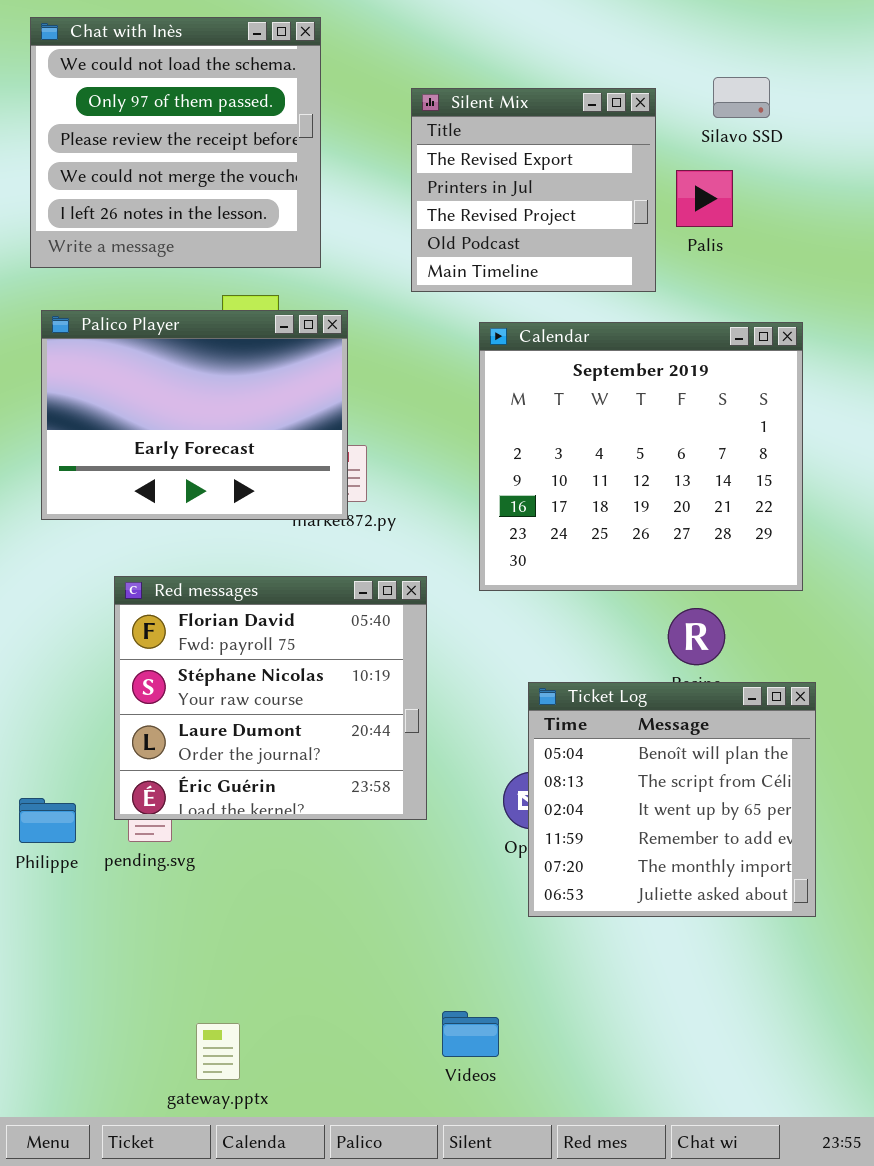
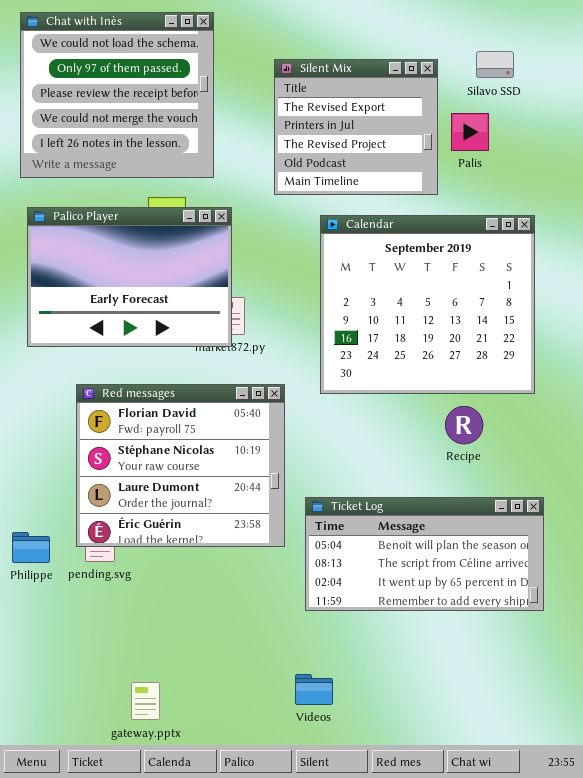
Ticket Log: [528,682,816,917] -> [305,497,544,611], resized

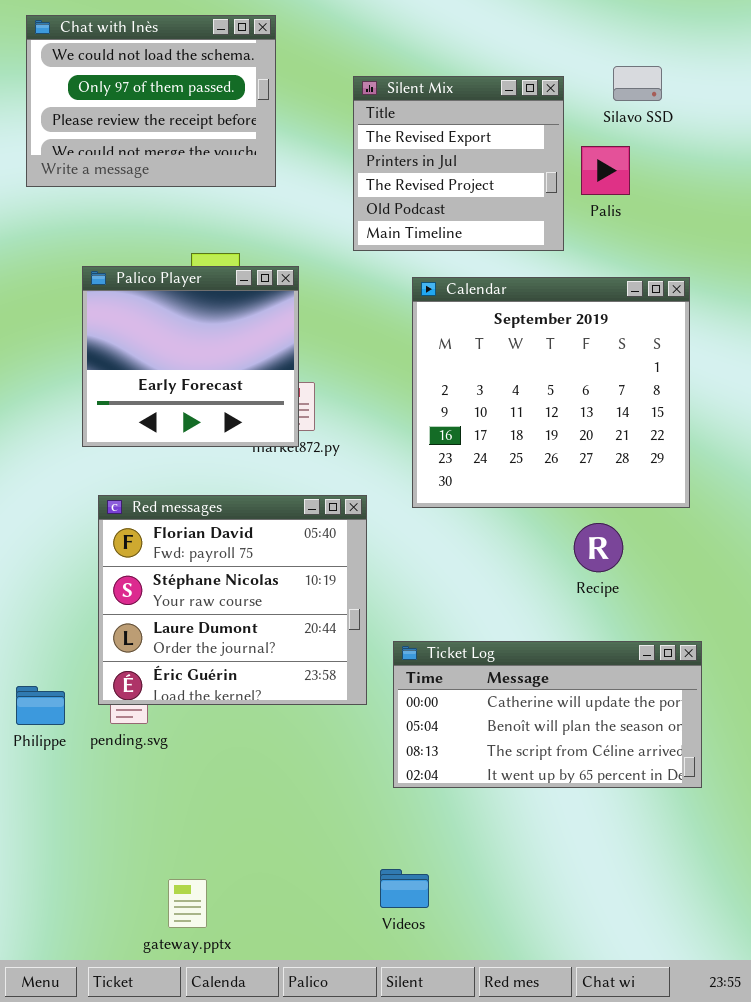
Chat with Inès: [20,12,214,178] -> [26,15,276,187], resized
Palico Player: [27,207,232,347] -> [82,266,299,447], resized
Ticket Log: [305,497,544,611] -> [393,641,702,788], scrolled up 1 row

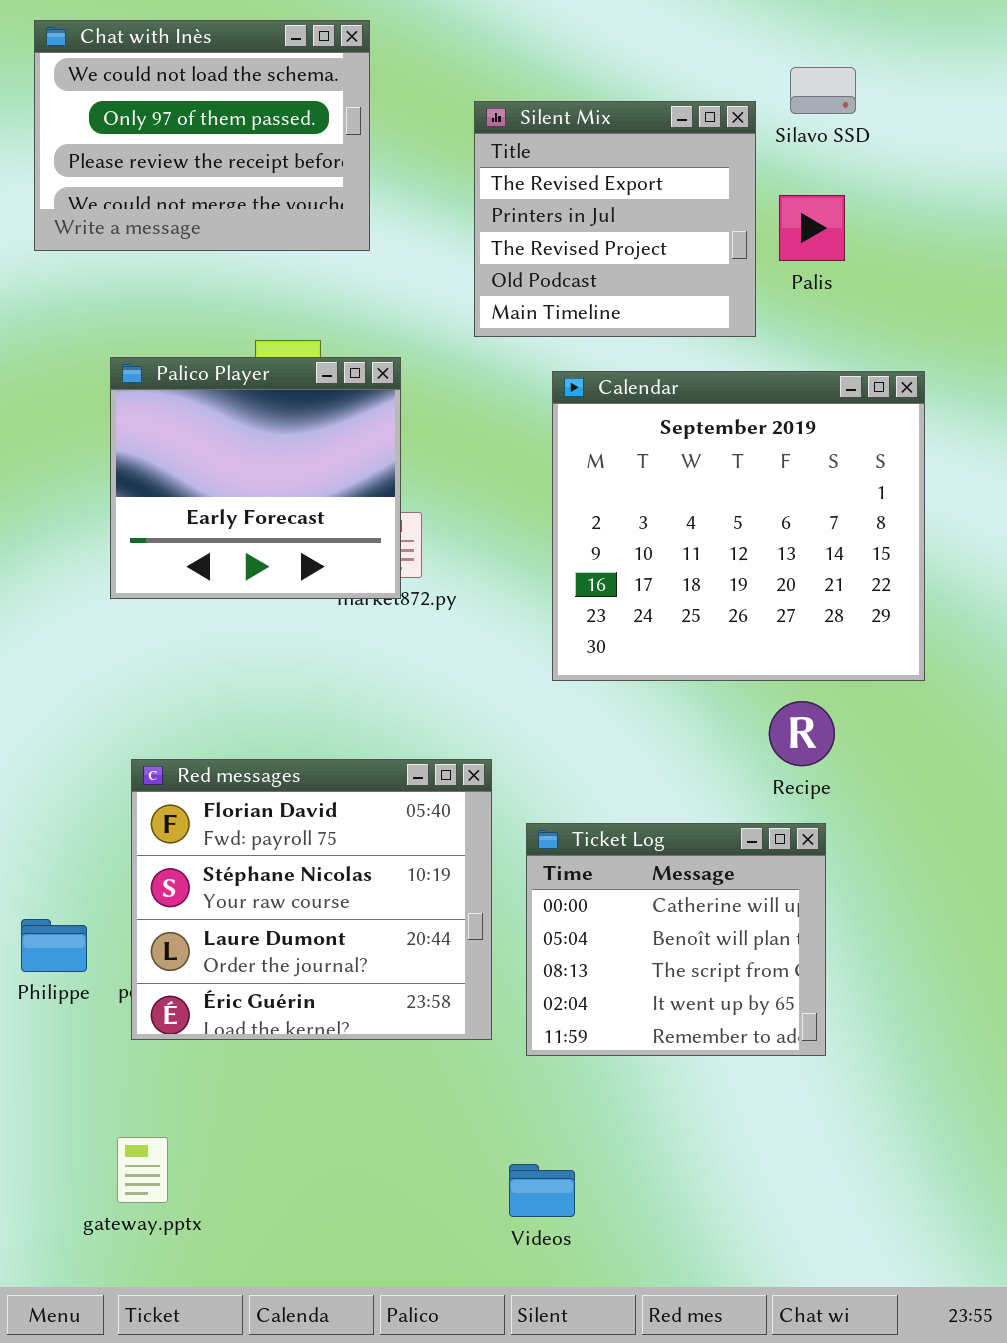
Silavo SSD: [613,66,662,101] -> [790,67,856,114], moved
Red messages: [98,495,367,705] -> [131,759,492,1040], moved
Ticket Log: [393,641,702,788] -> [526,823,826,1056], resized
gateway.pptx: [168,879,207,928] -> [117,1137,168,1203], moved

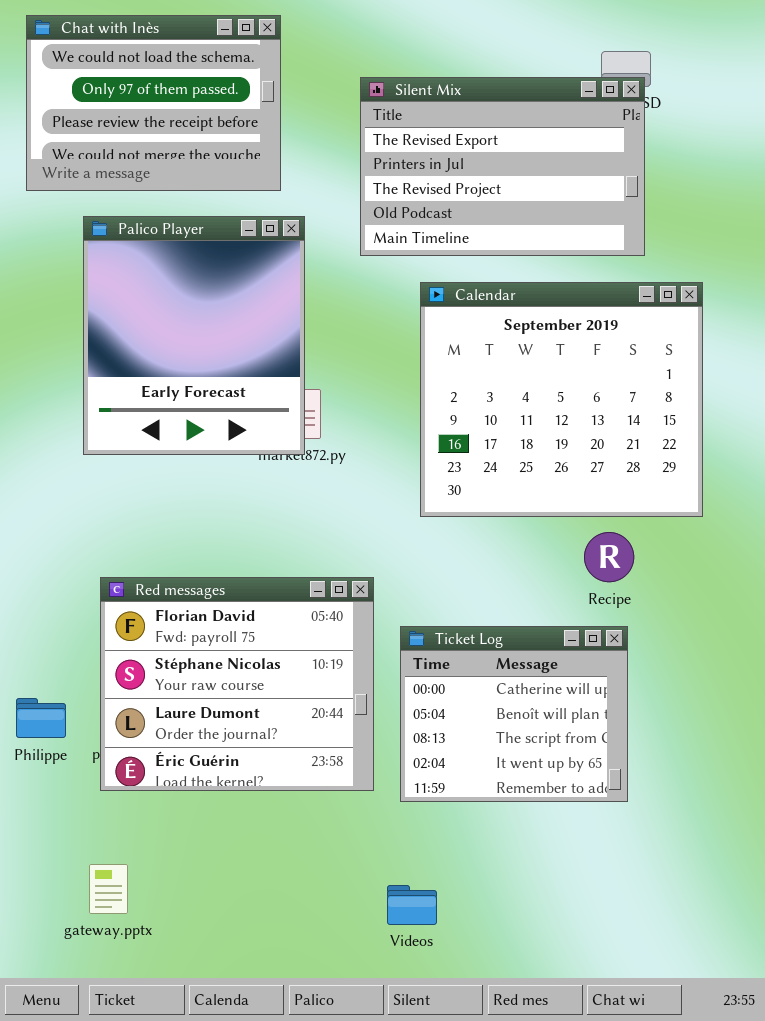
Silent Mix: [474,101,756,337] -> [360,77,645,256], resized
Palico Player: [110,357,401,599] -> [83,216,305,455], resized

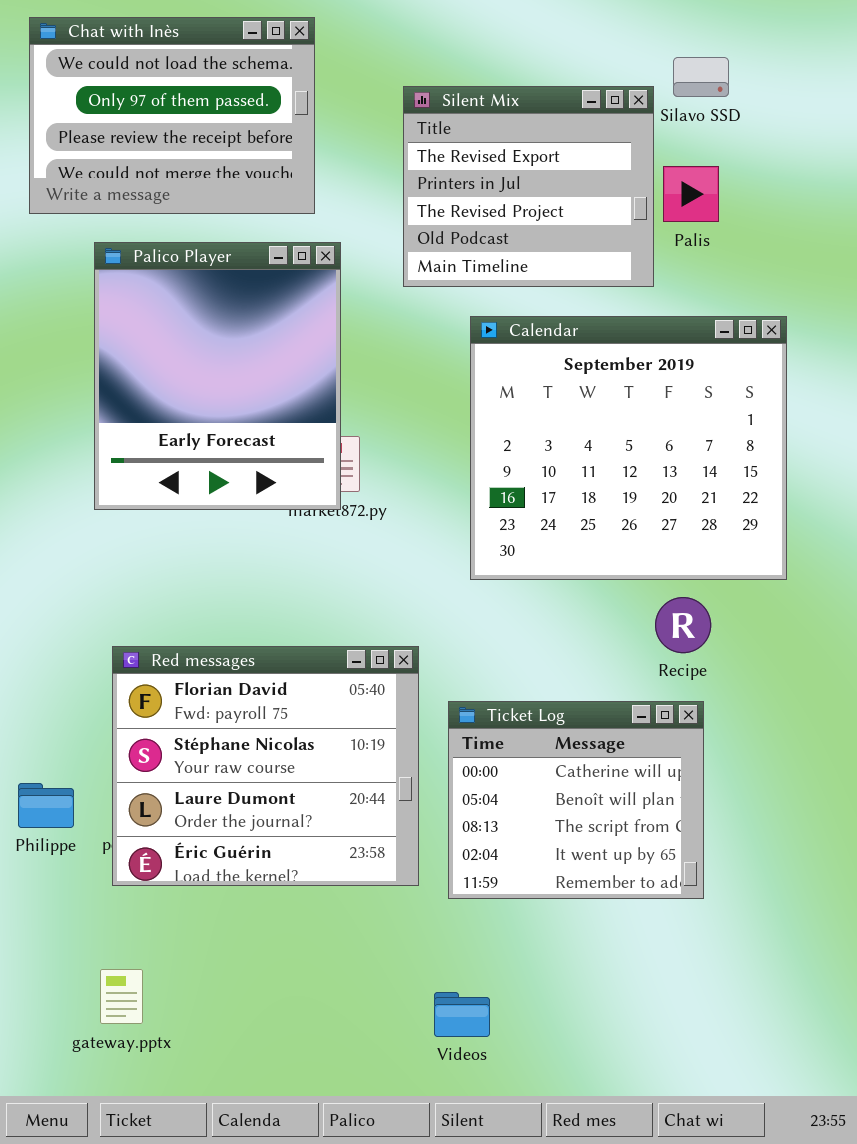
Silent Mix: [360,77,645,256] -> [403,86,654,287], resized

